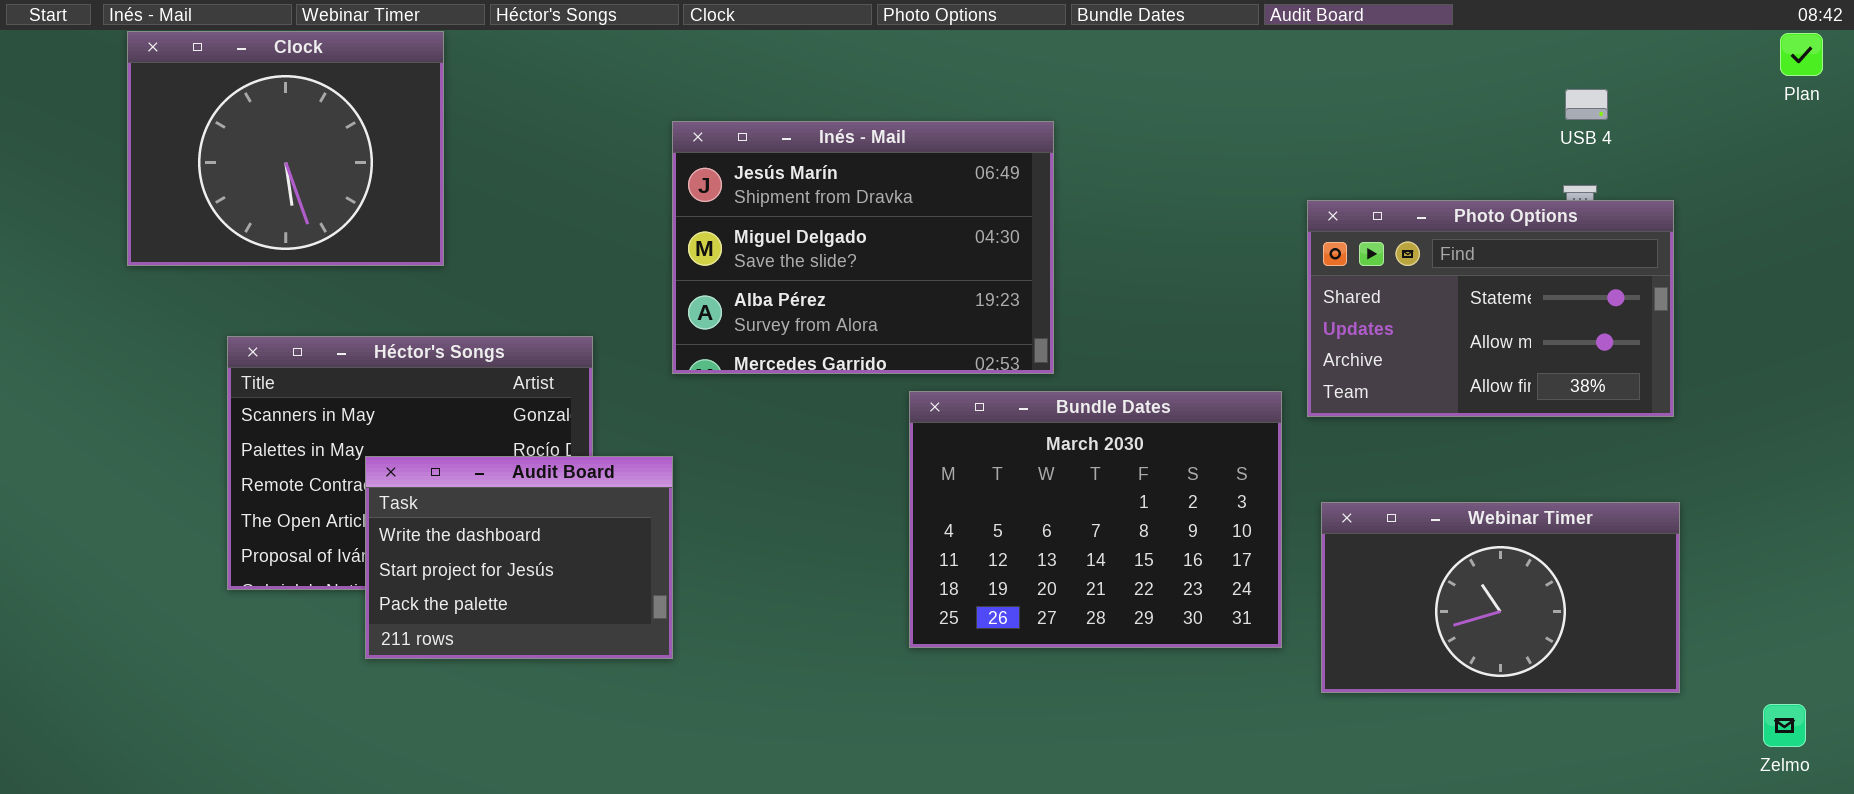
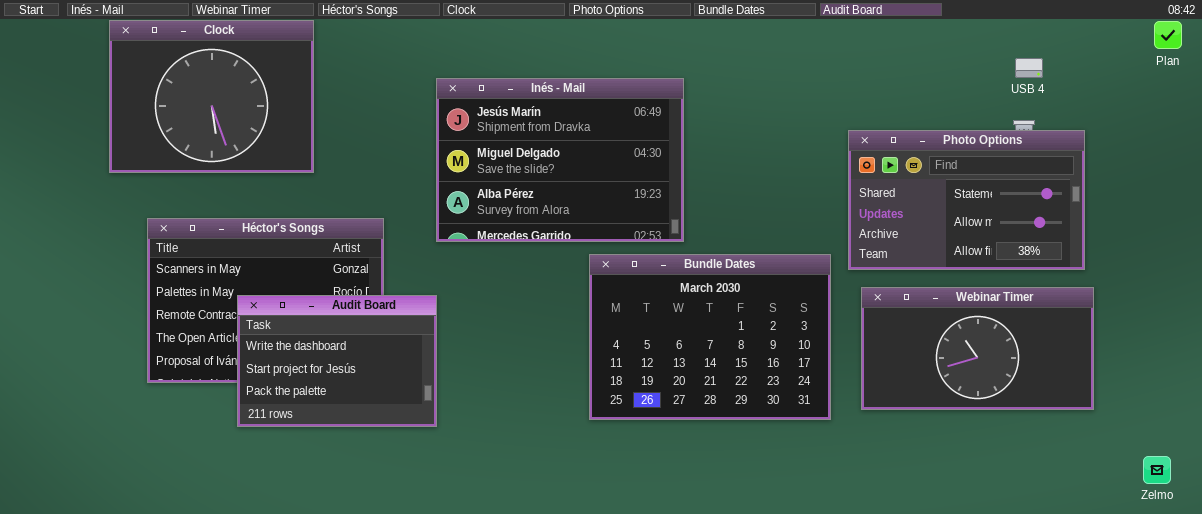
Clock: [127,31,444,266] -> [109,20,314,173], moved
Webinar Timer: [1321,502,1680,693] -> [861,287,1094,410], moved

